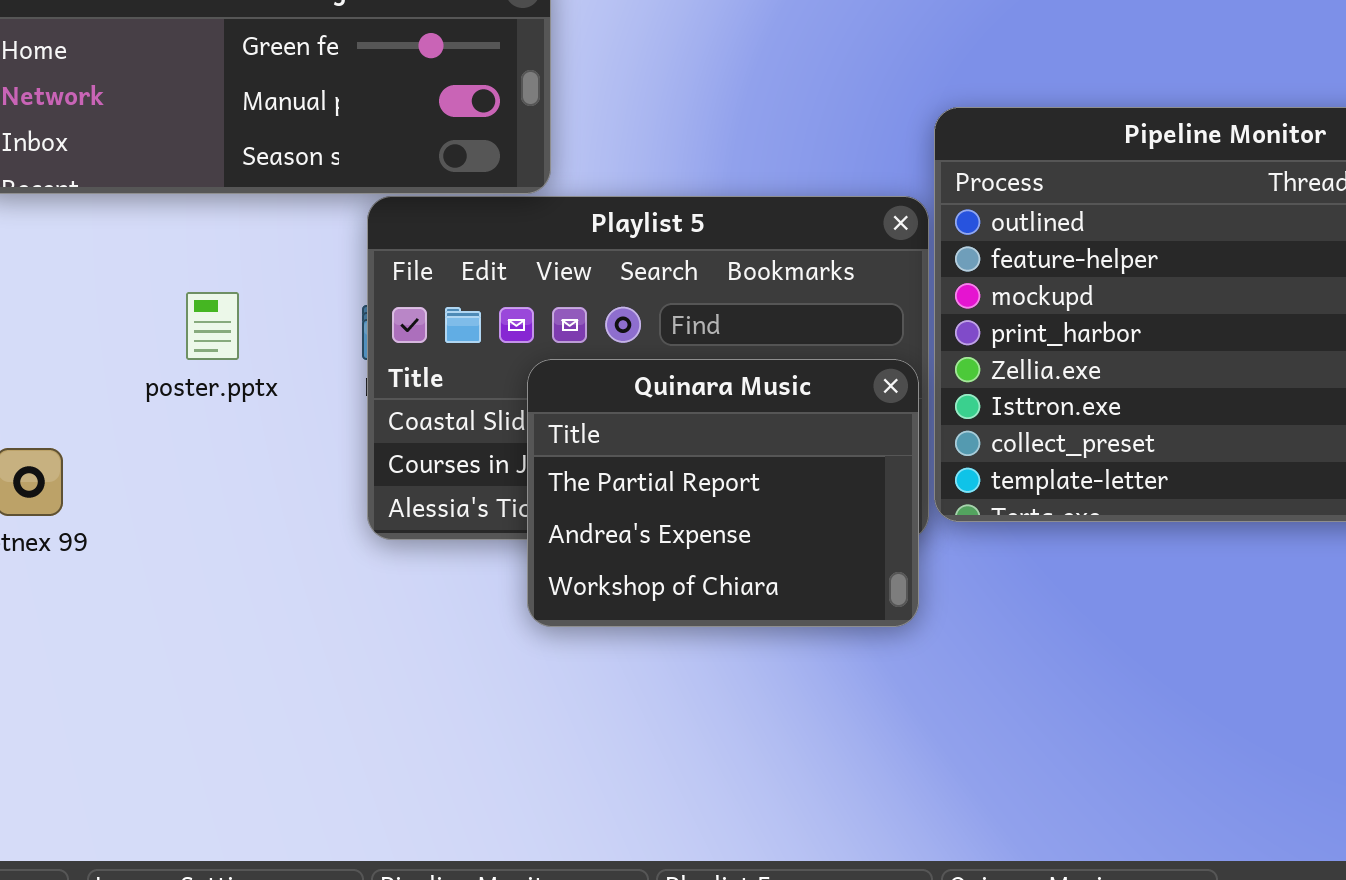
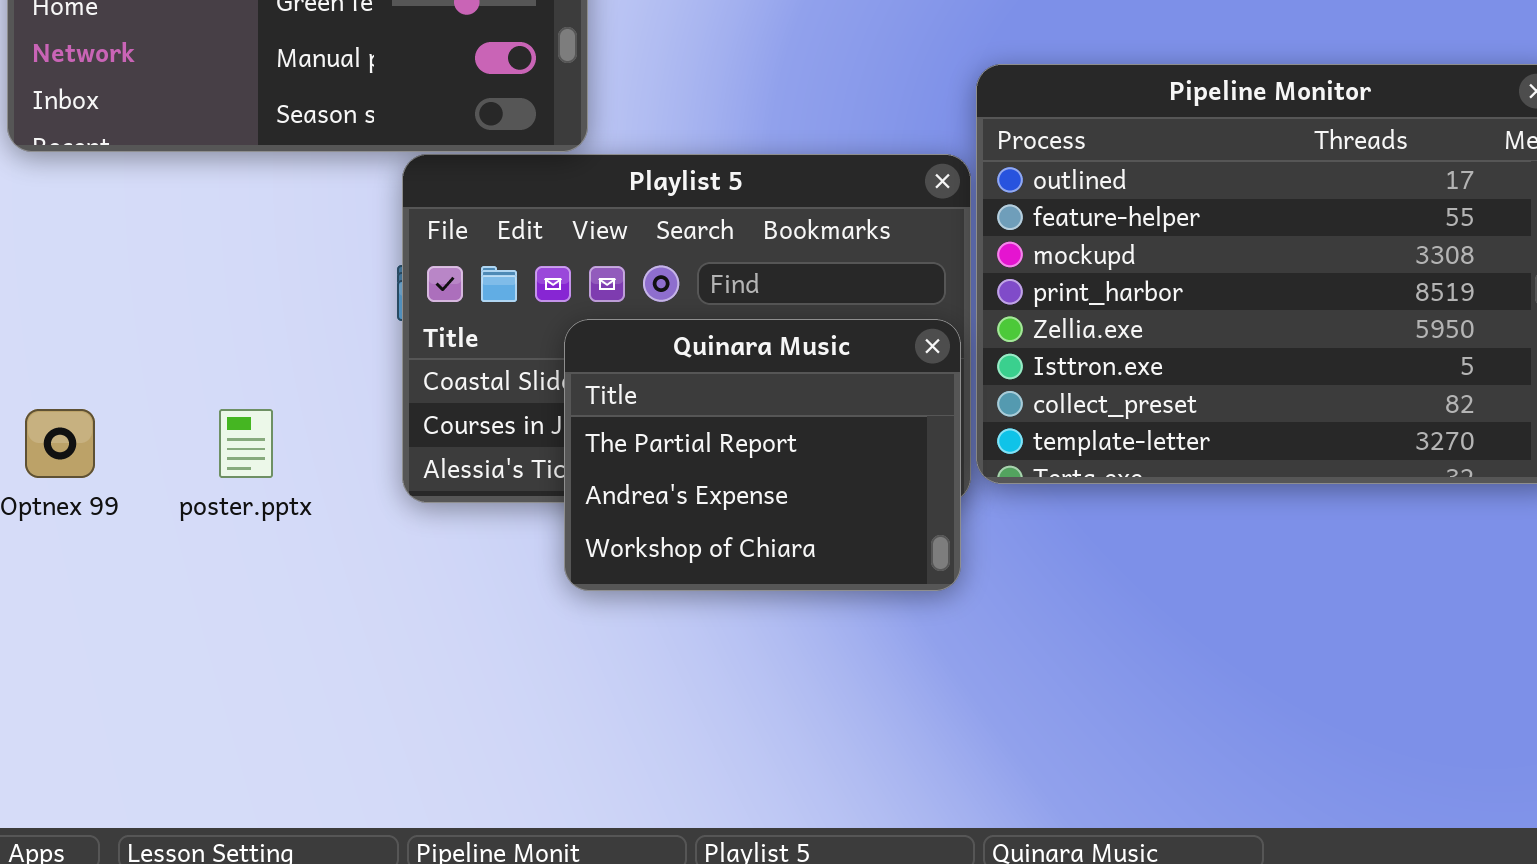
poster.pptx: [186,292,239,360] -> [219,409,273,478], moved

